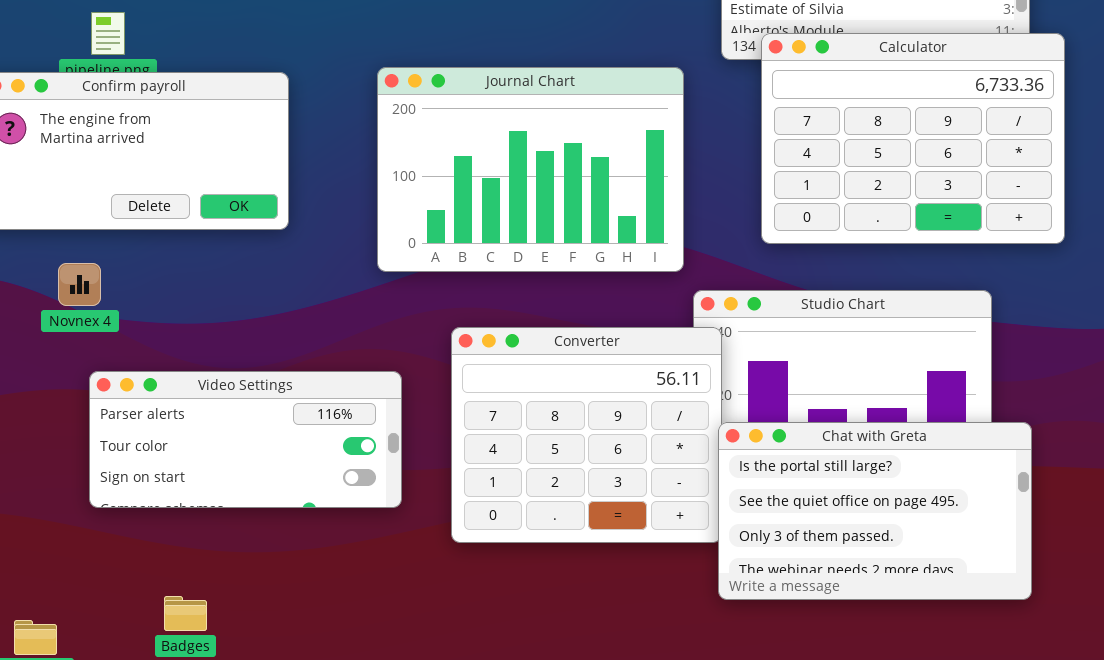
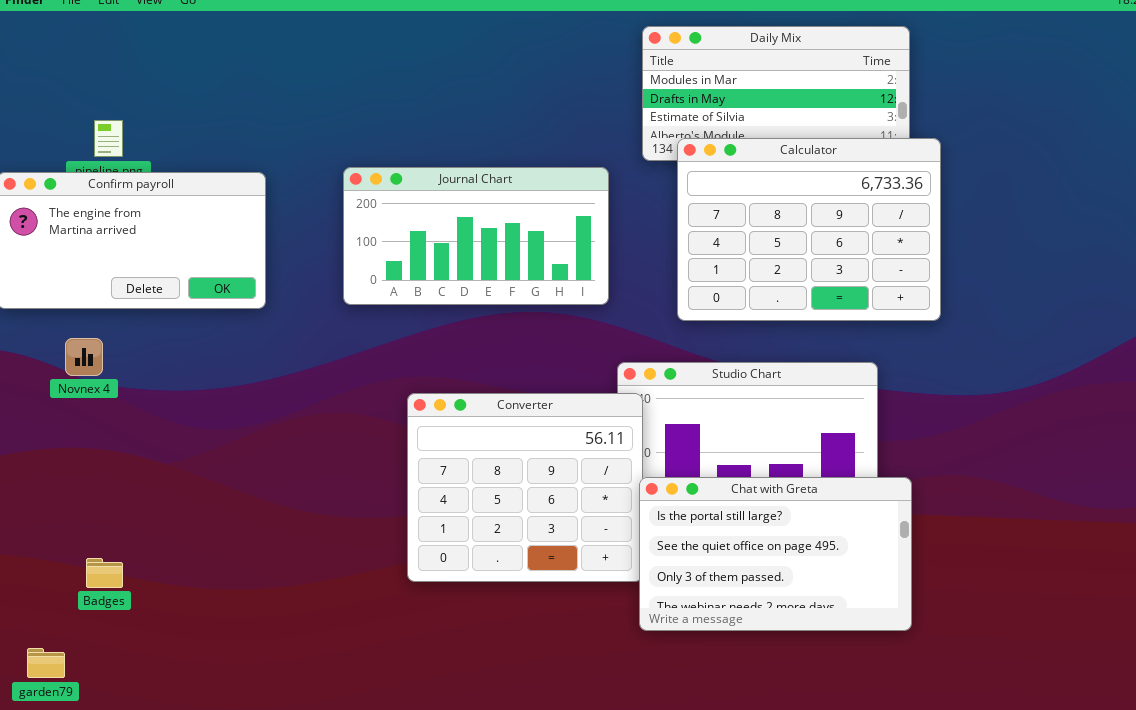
Journal Chart: [377,67,684,272] -> [343,167,609,305], resized
Video Settings: [89,371,402,508] -> none, closed
Badges: [164,596,207,631] -> [86,558,123,588], moved

